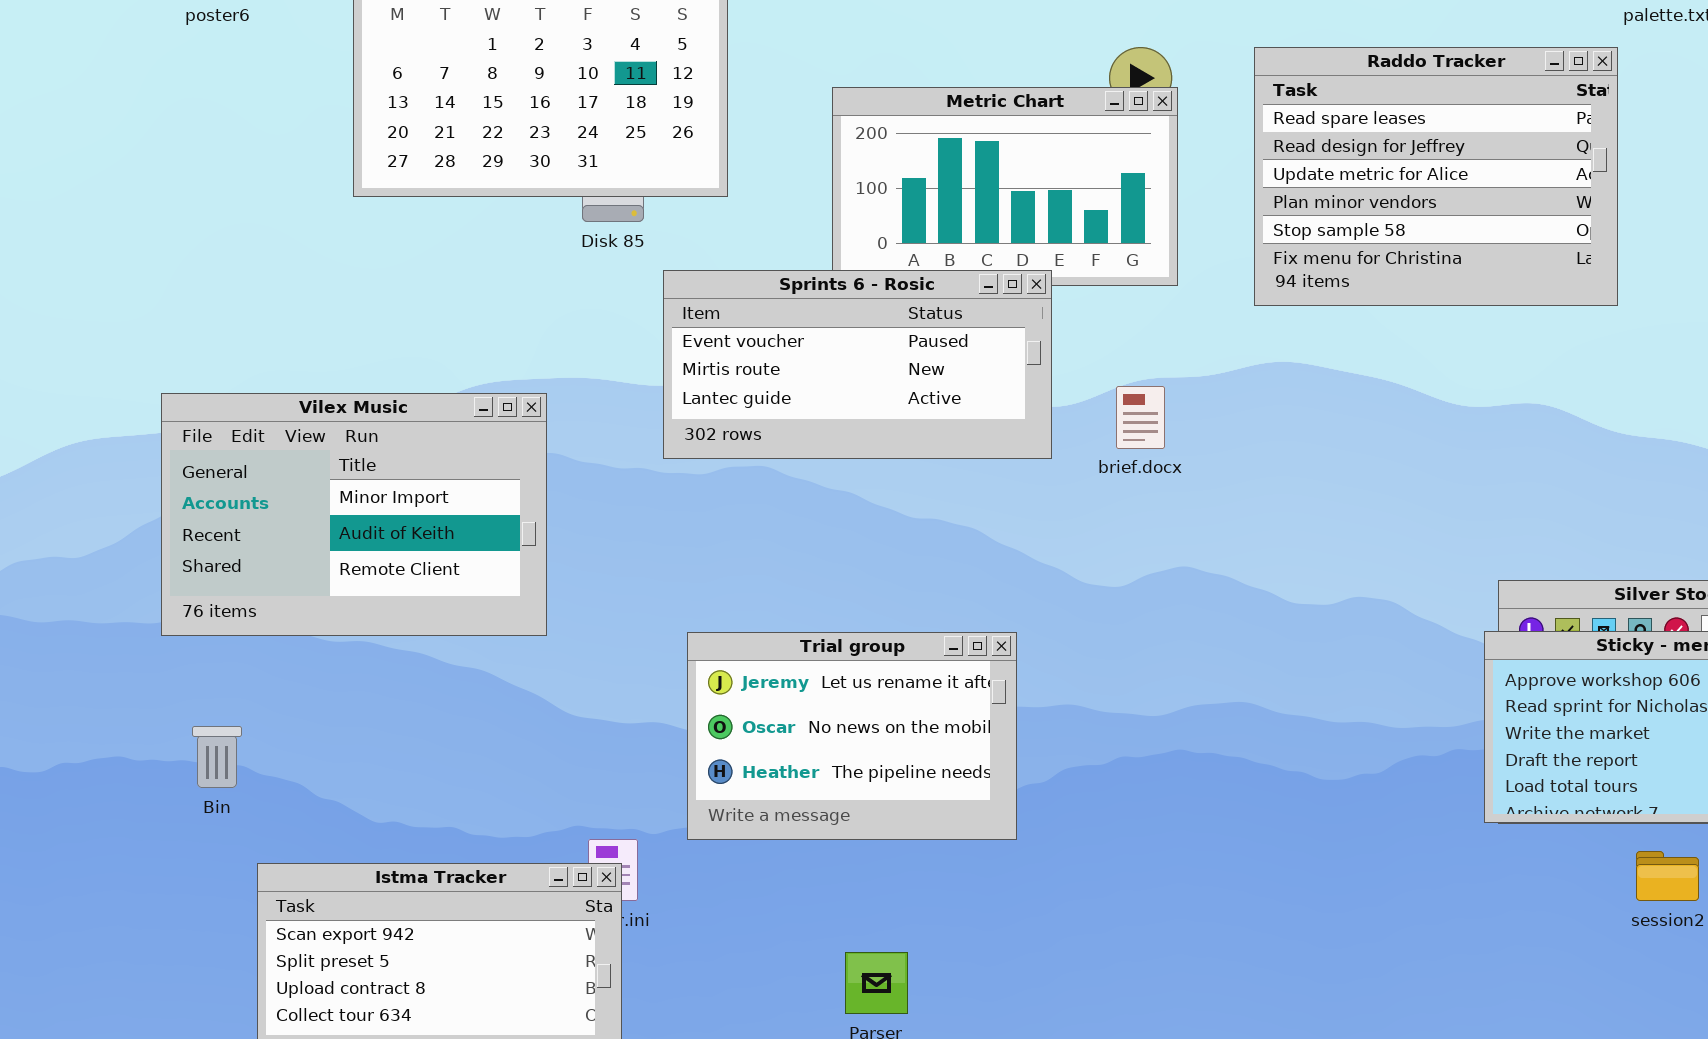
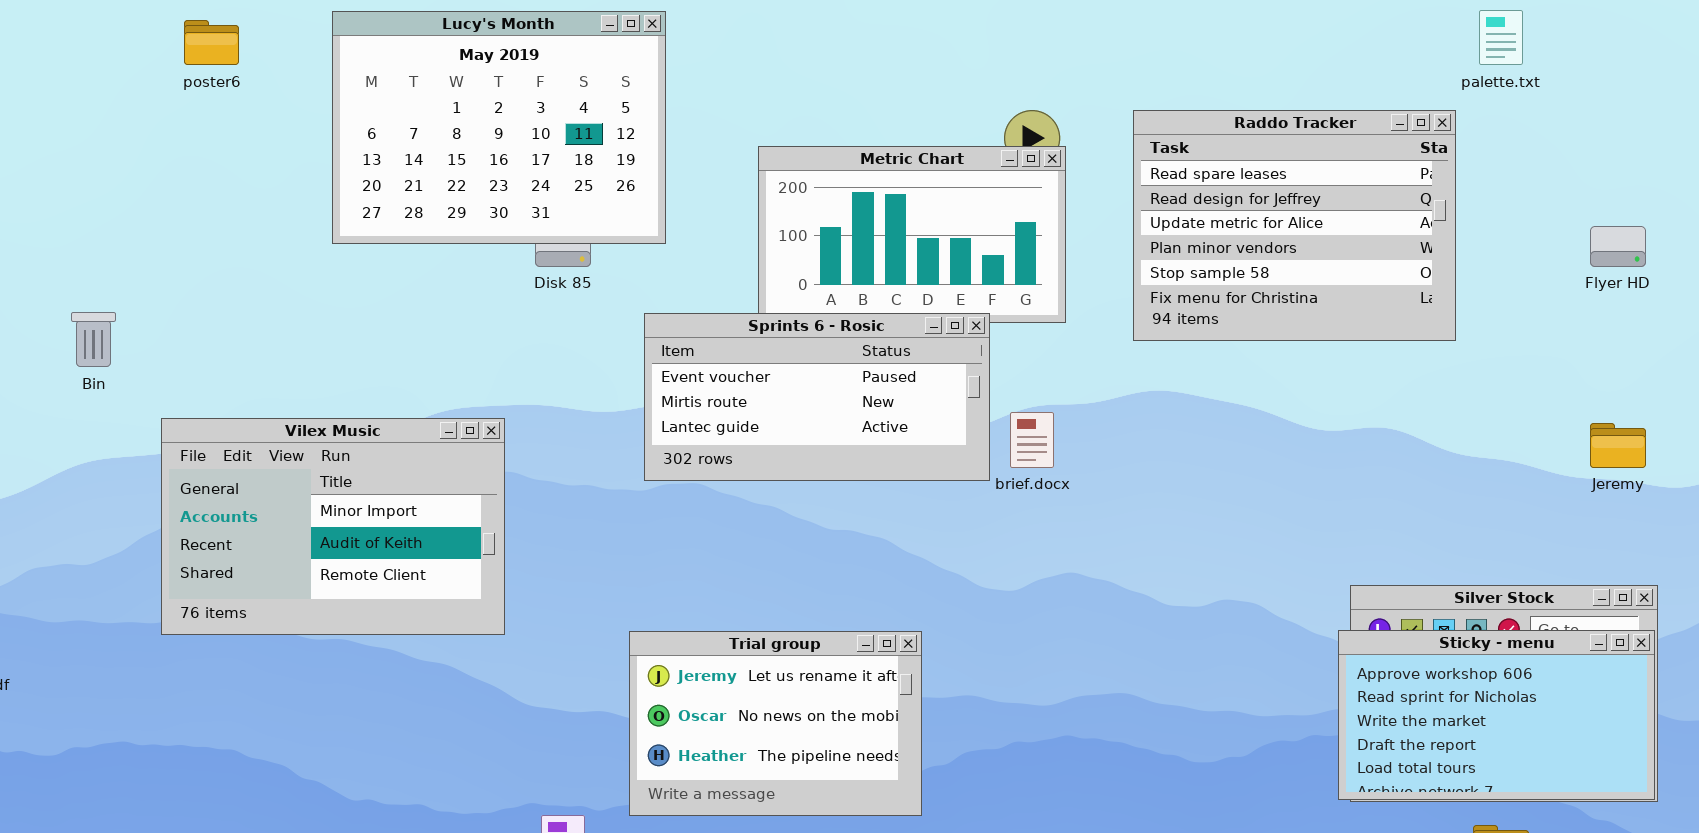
Sprints 6 - Rosic: [663,270,1052,459] -> [644,313,990,481], moved
Bin: [192,726,242,788] -> [71,312,116,367], moved

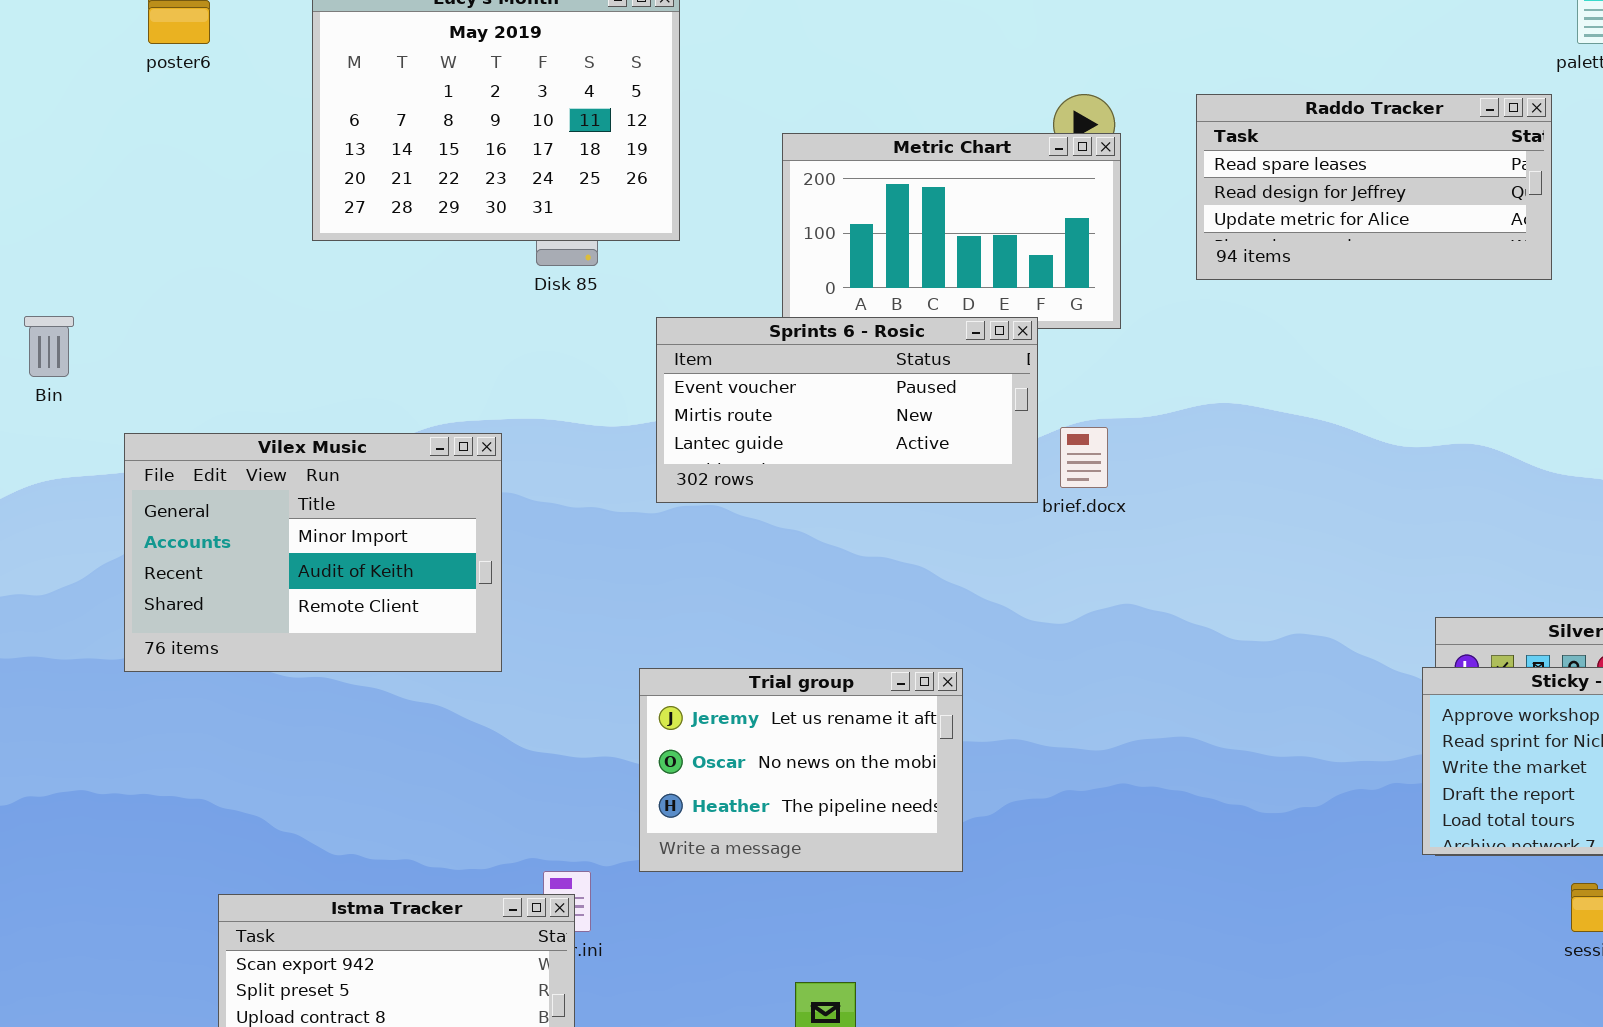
Raddo Tracker: [1133,110,1456,341] -> [1196,94,1552,280], resized

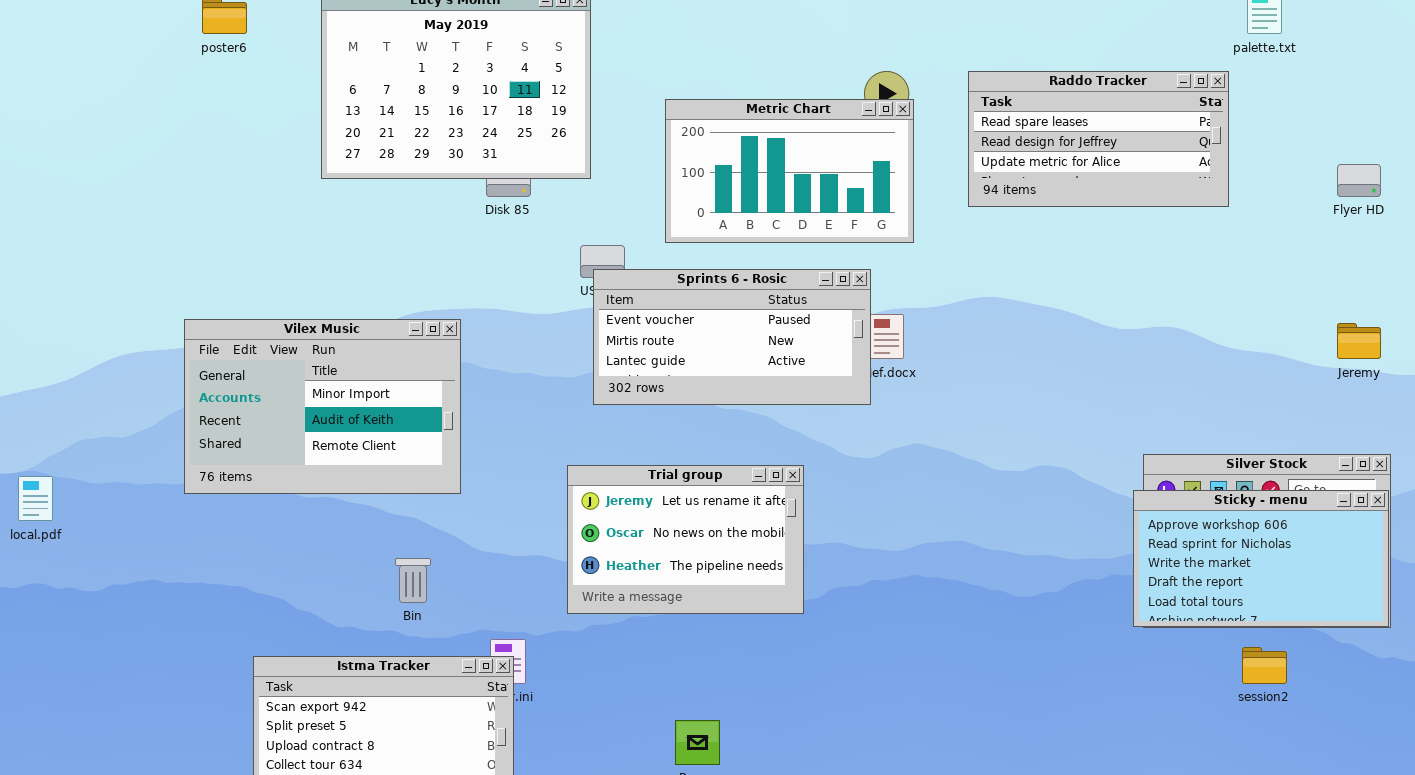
Bin: [24,316,74,377] -> [395,558,431,603], moved
Sprints 6 - Rosic: [656,317,1038,503] -> [593,269,871,405], moved
Trial group: [639,668,963,872] -> [567,465,804,614], moved

